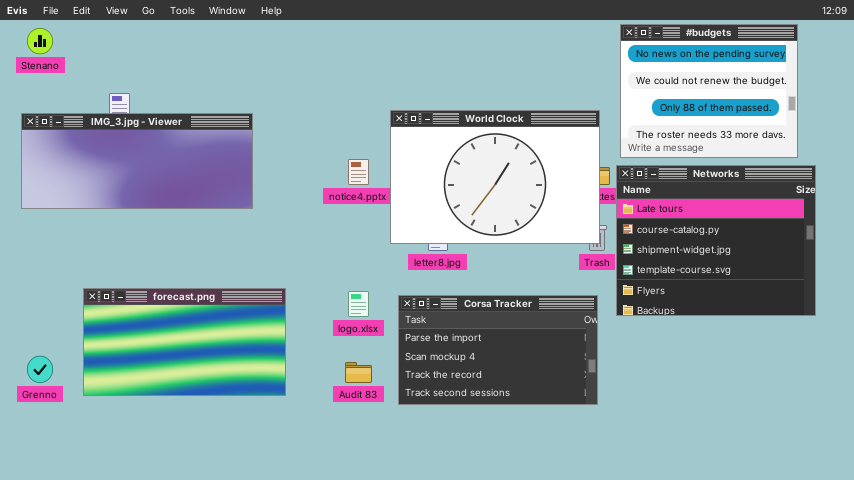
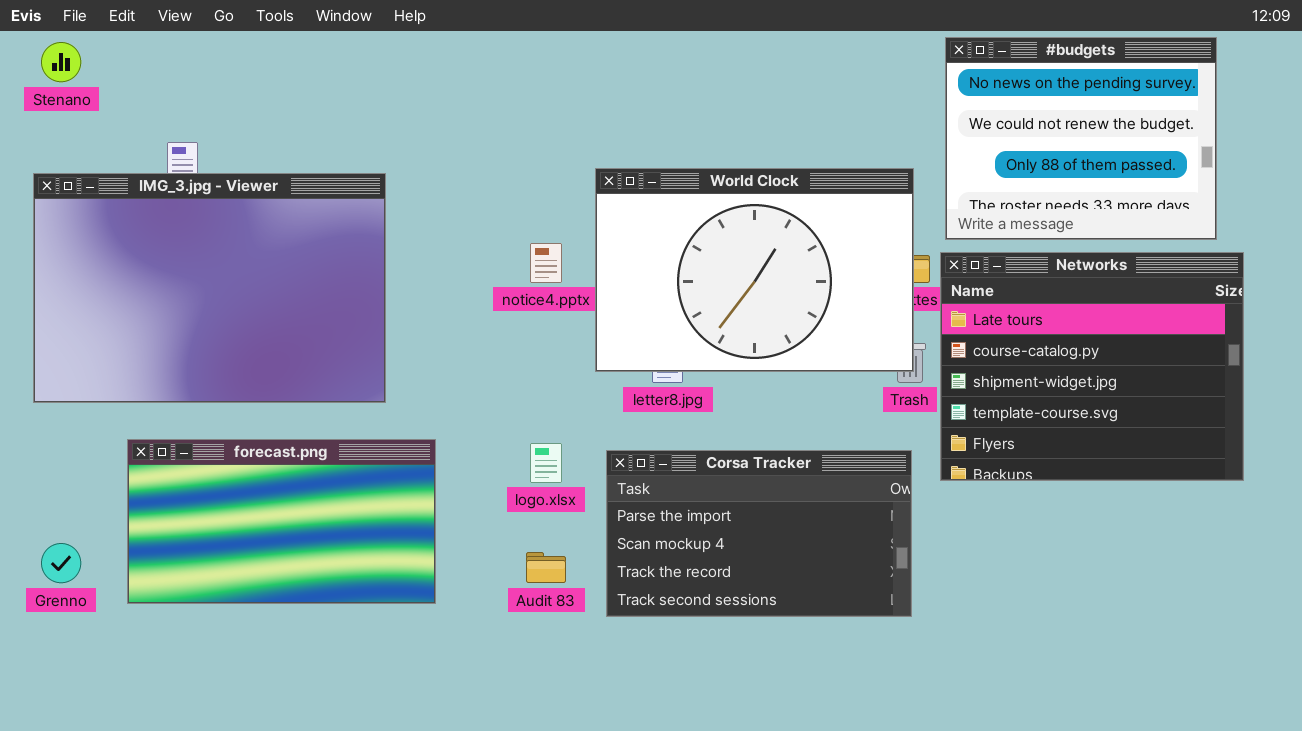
IMG_3.jpg - Viewer: [21,113,253,209] -> [33,173,386,403], resized

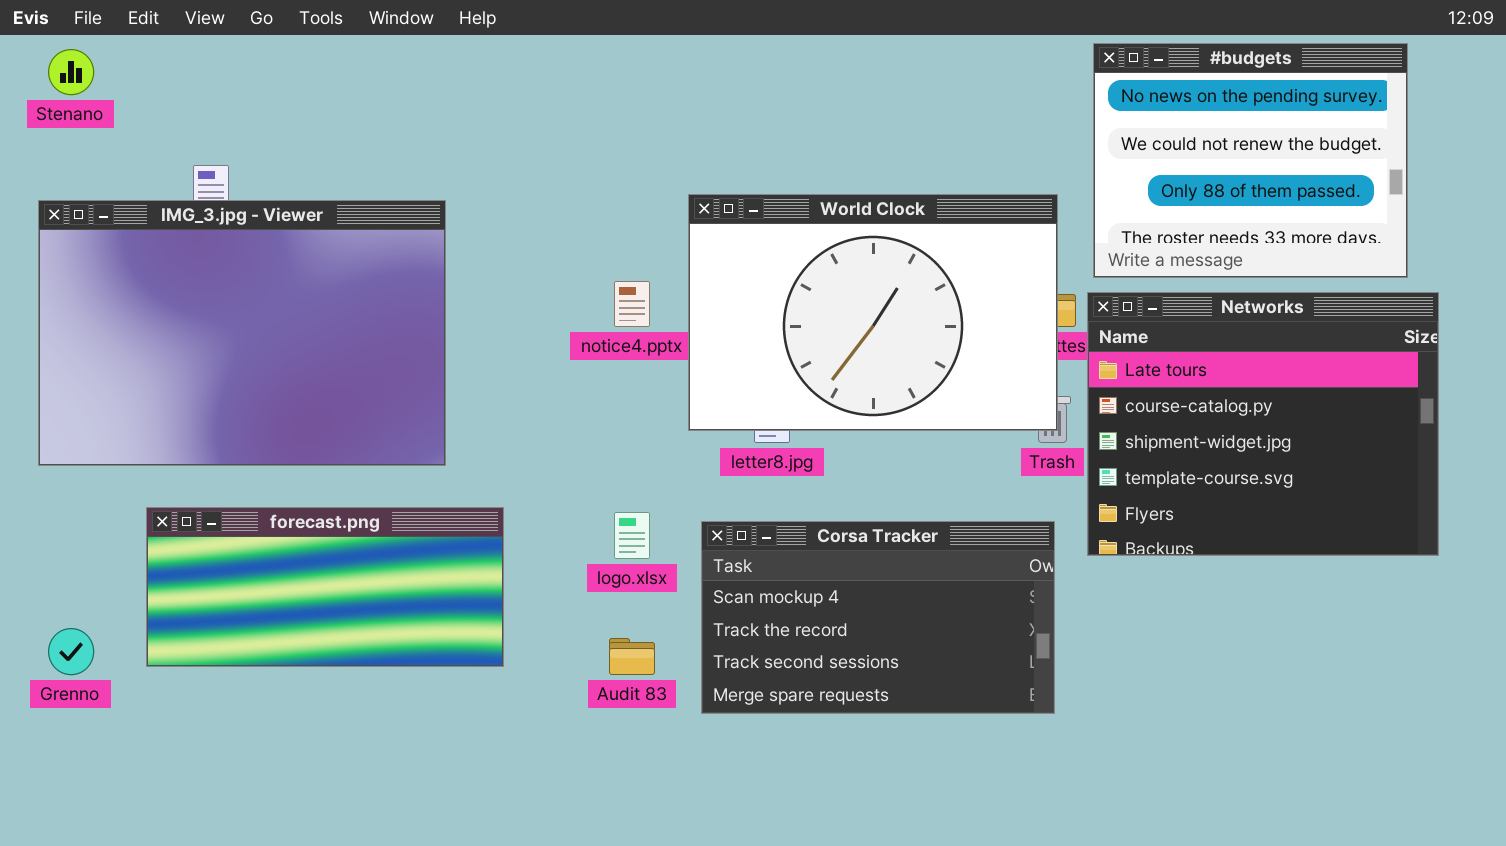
forecast.png: [127,439,436,604] -> [146,507,504,667], resized
Corsa Tracker: [606,450,912,617] -> [701,521,1055,714], scrolled down 1 row

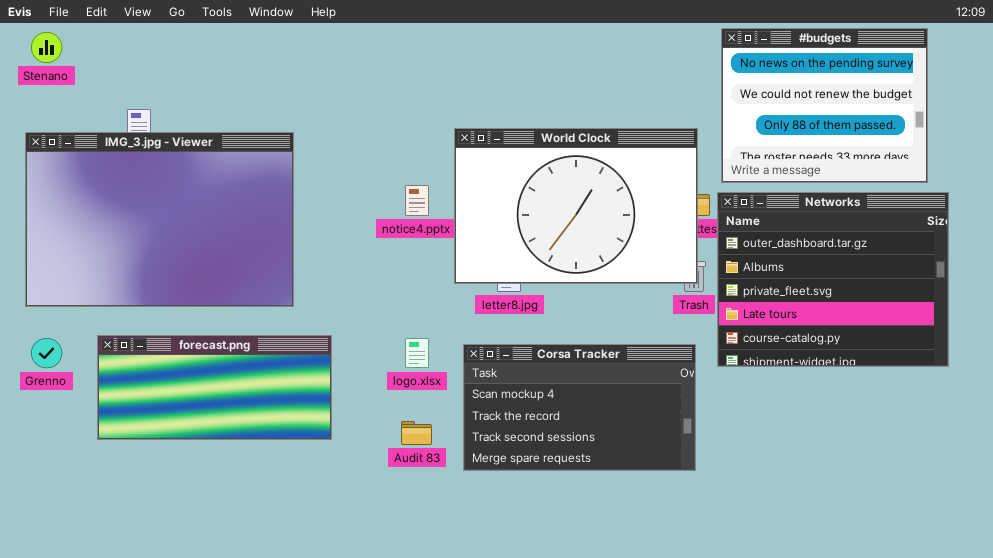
Networks: [1087,292,1439,556] -> [717,192,949,367], scrolled up 3 rows
Grenno: [48,628,94,675] -> [31,338,62,368], moved

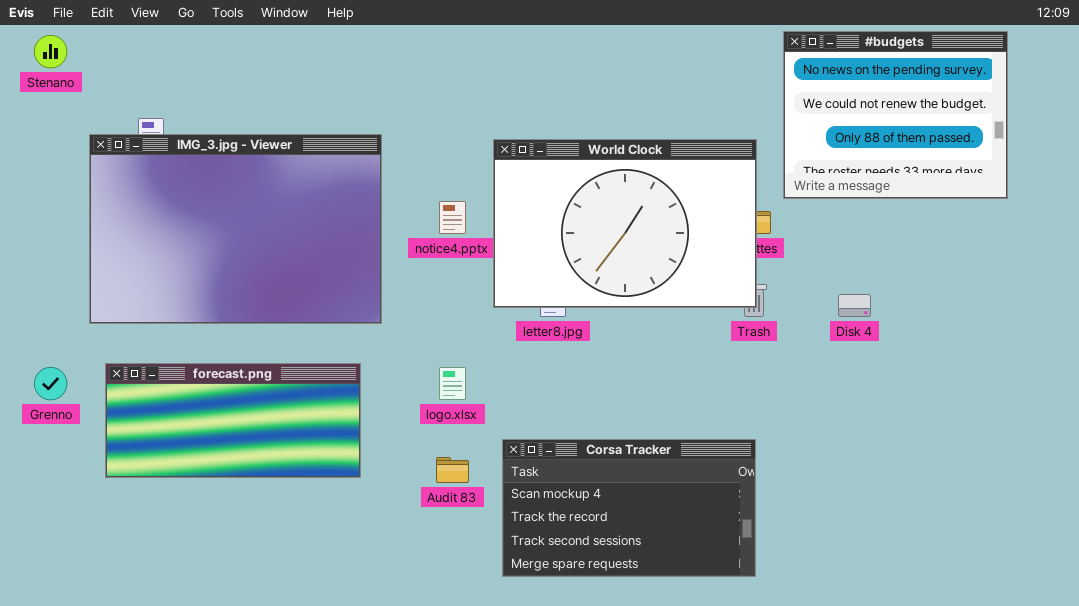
IMG_3.jpg - Viewer: [25,132,294,307] -> [89,134,382,324], moved
Networks: [717,192,949,367] -> none, closed
Corsa Tracker: [463,344,696,471] -> [502,439,756,577], moved

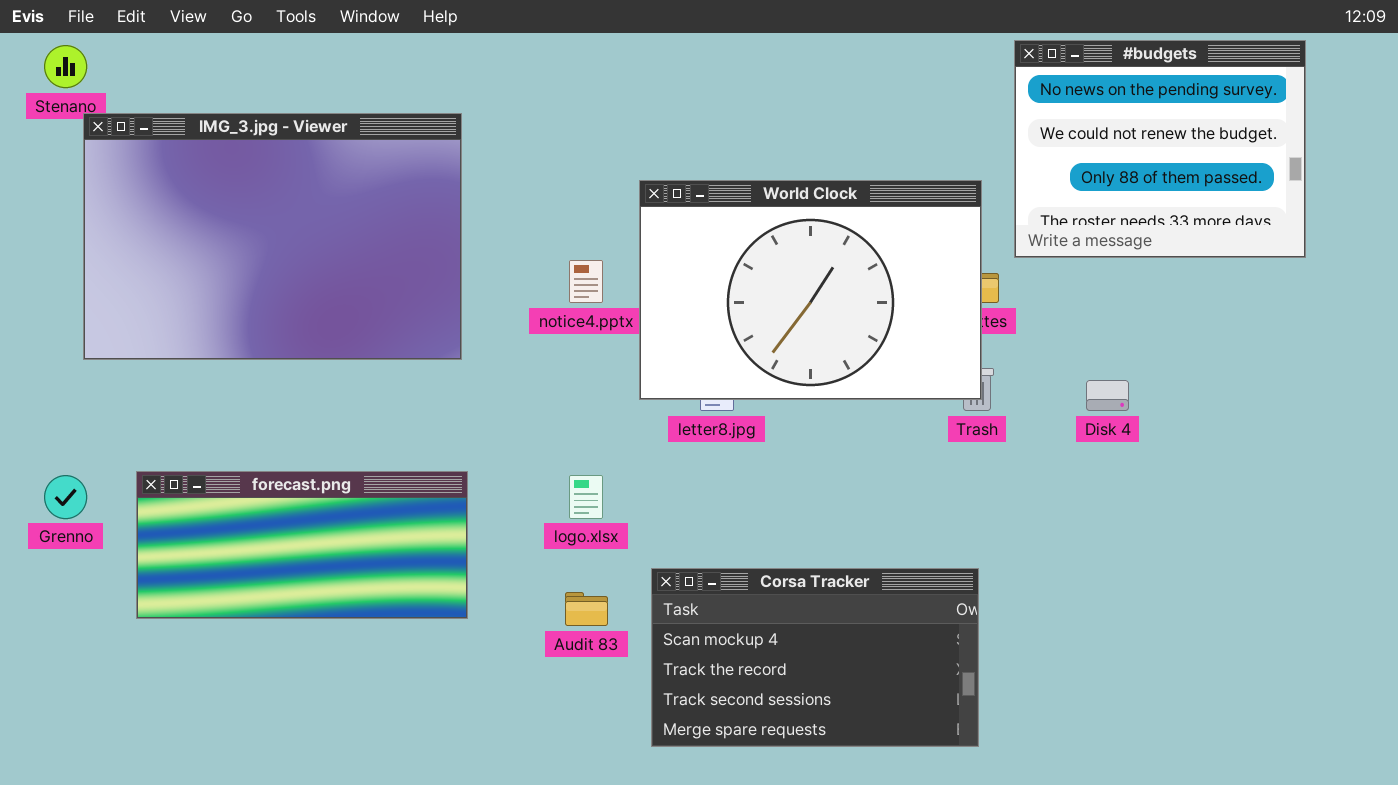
IMG_3.jpg - Viewer: [89,134,382,324] -> [83,113,462,360], moved

